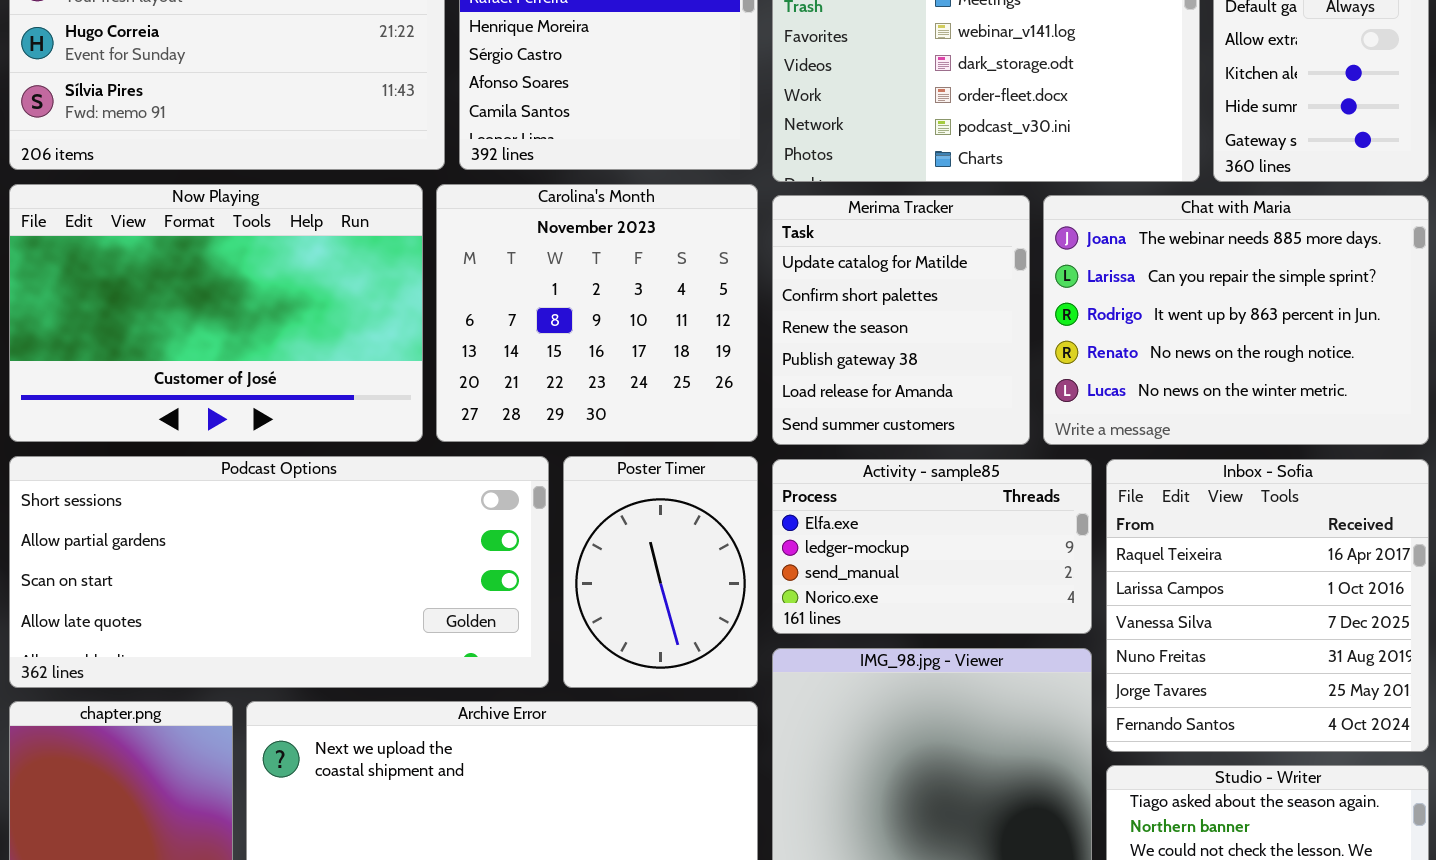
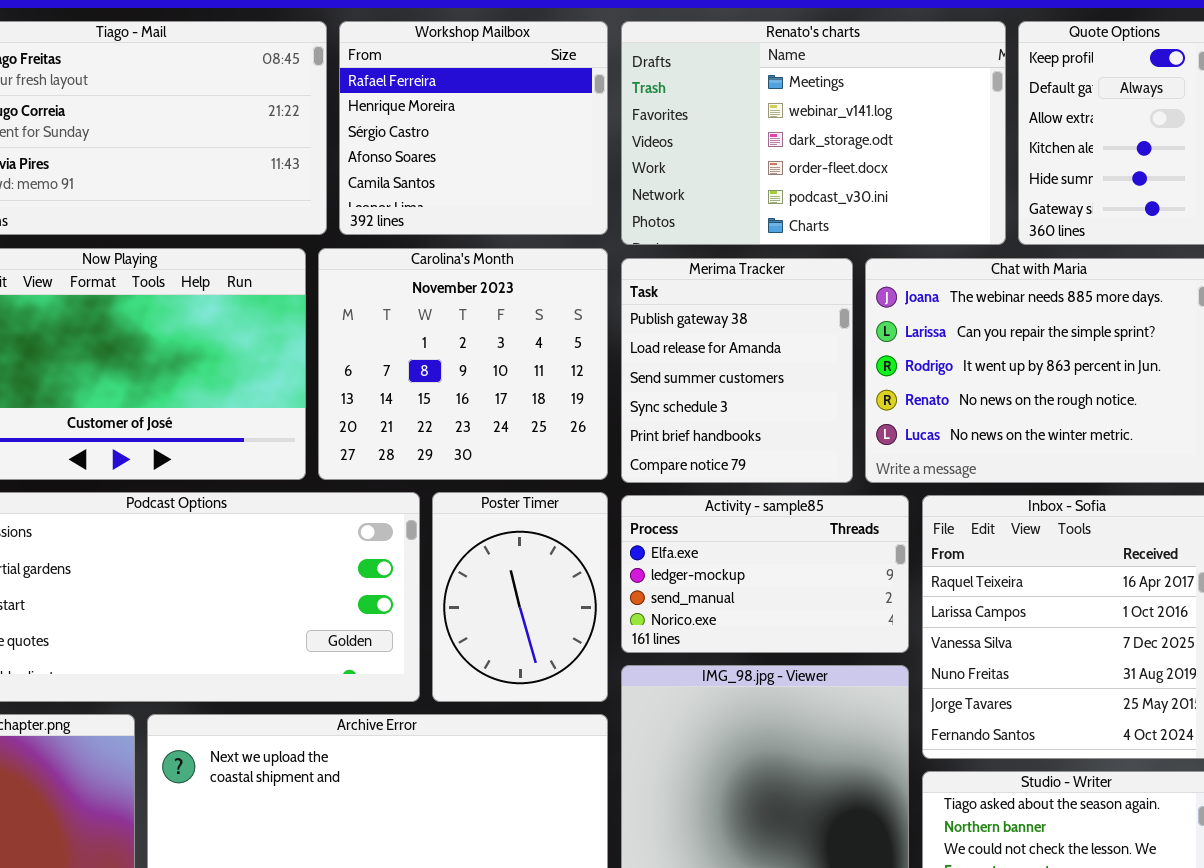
Merima Tracker: [772,195,1030,445] -> [621,258,853,483], scrolled down 3 rows

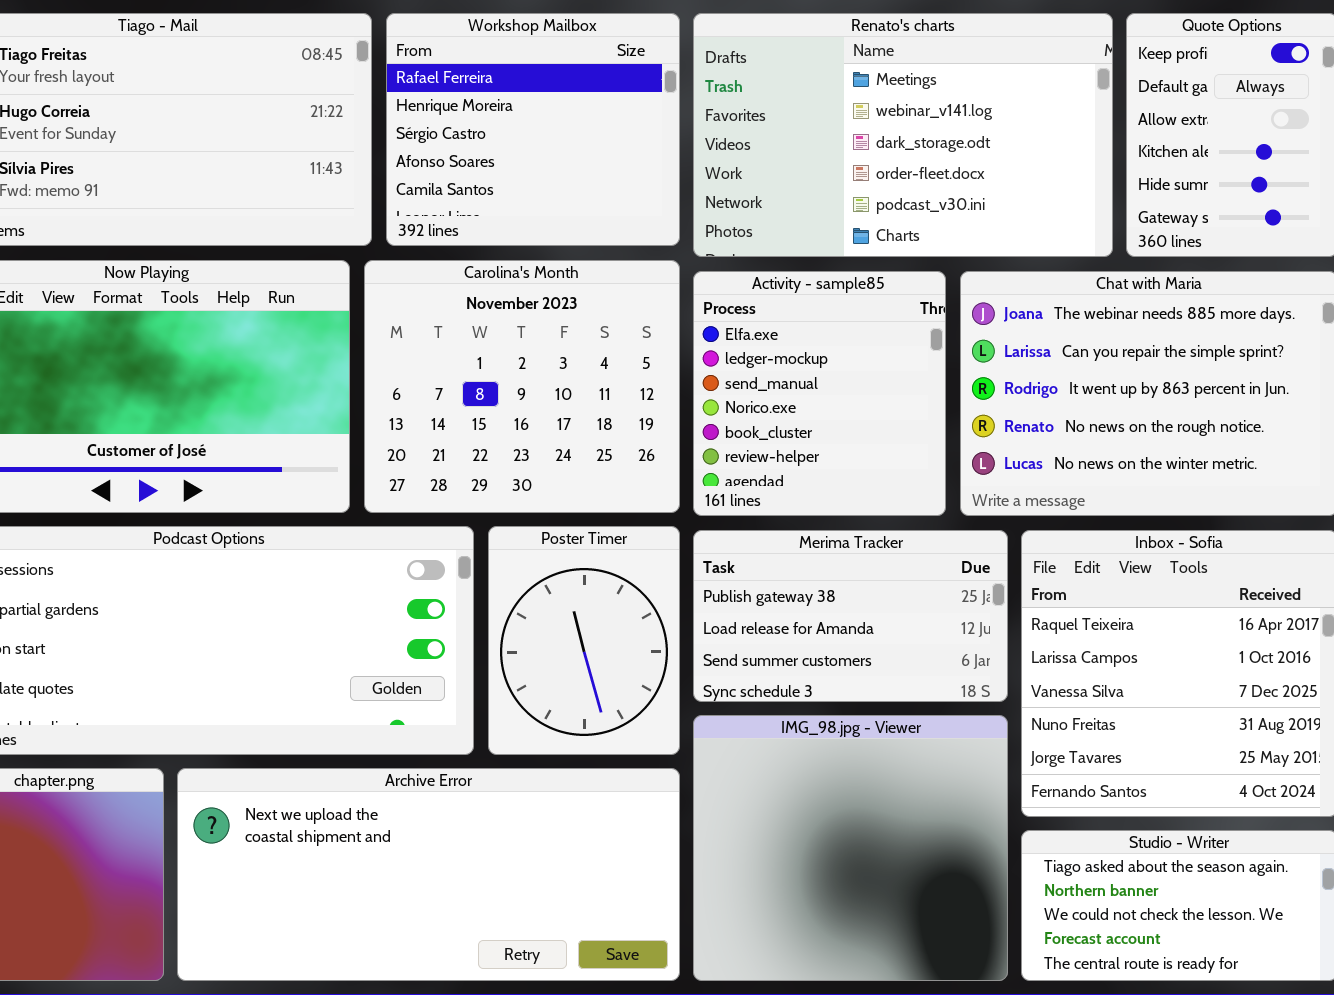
Merima Tracker: [621,258,853,483] -> [693,530,1008,702], moved, resized
Activity - sample85: [621,495,909,653] -> [693,271,946,516], moved, resized

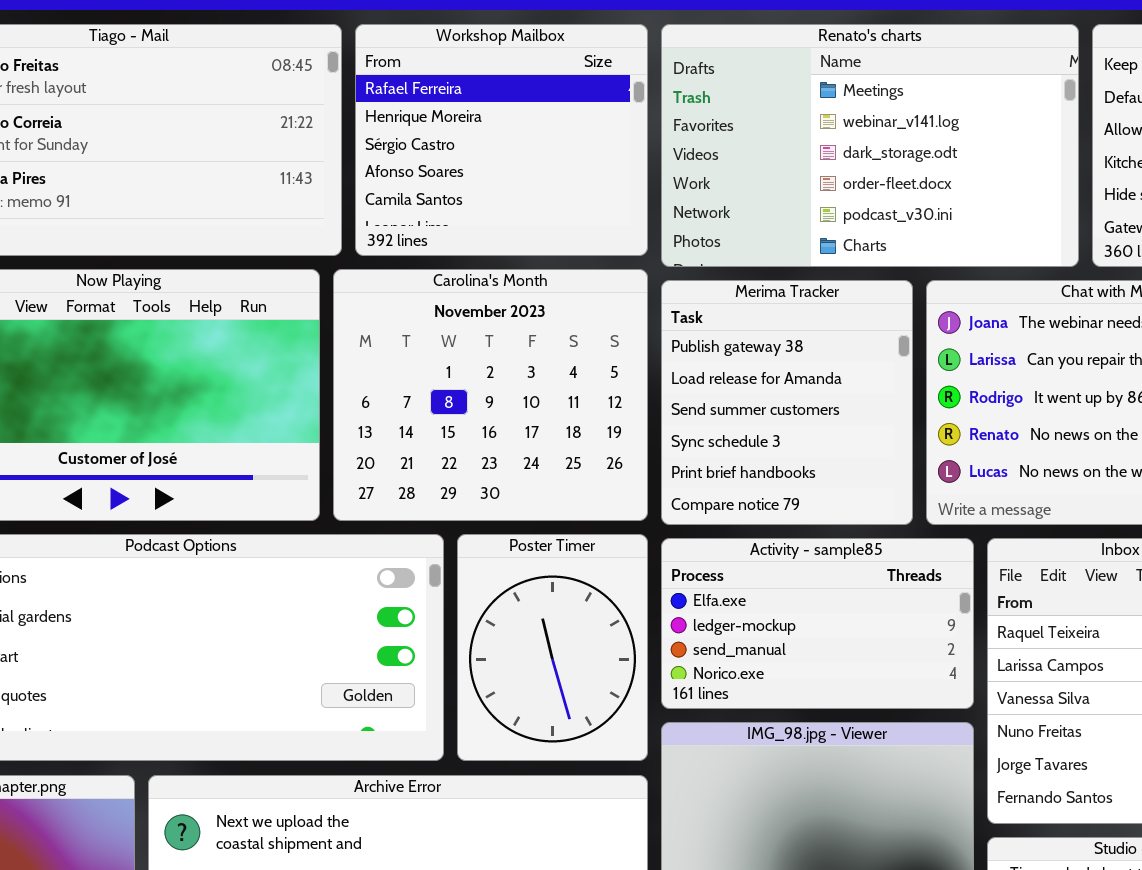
Activity - sample85: [693,271,946,516] -> [661,538,974,709], moved, resized
Merima Tracker: [693,530,1008,702] -> [661,280,913,525], moved, resized

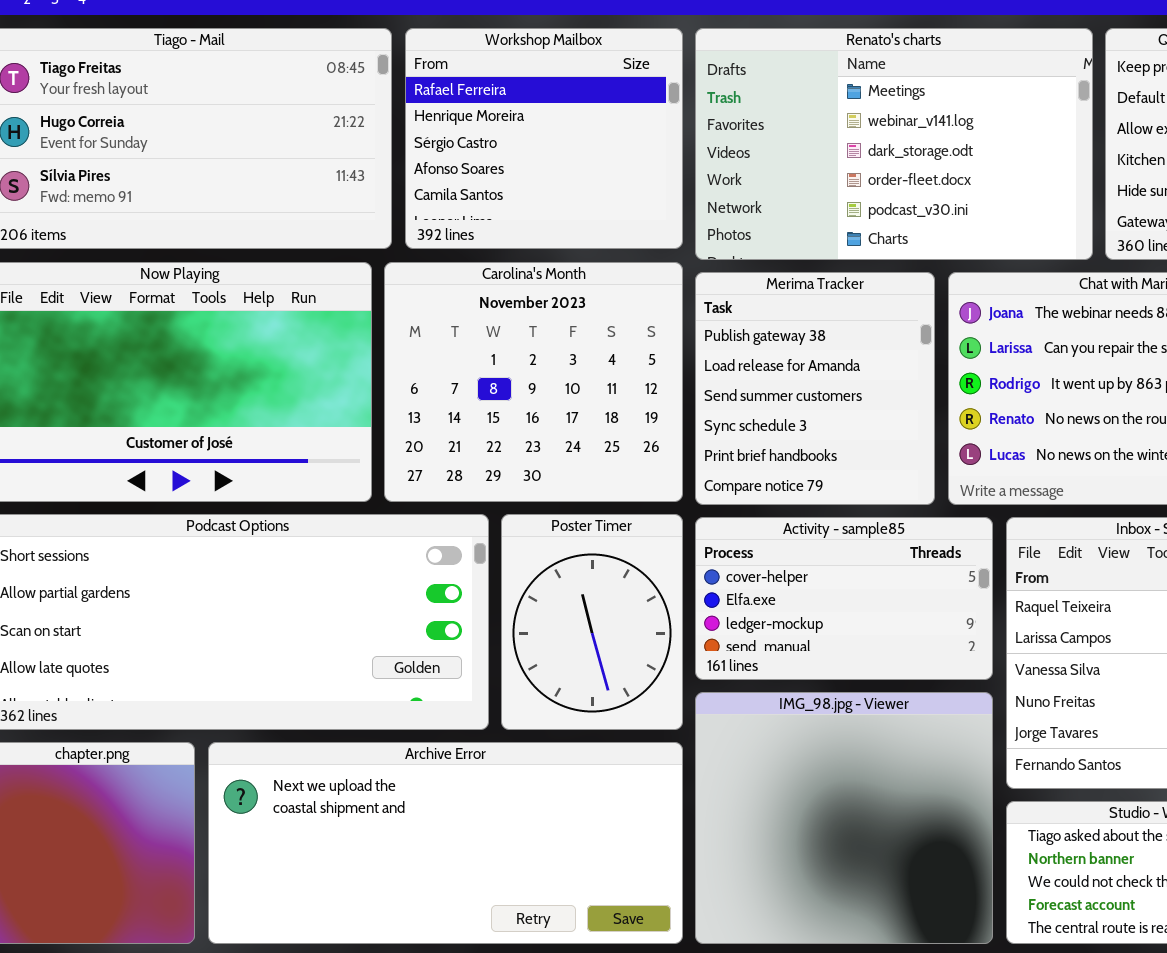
Activity - sample85: [661,538,974,709] -> [695,517,993,680], scrolled up 1 row

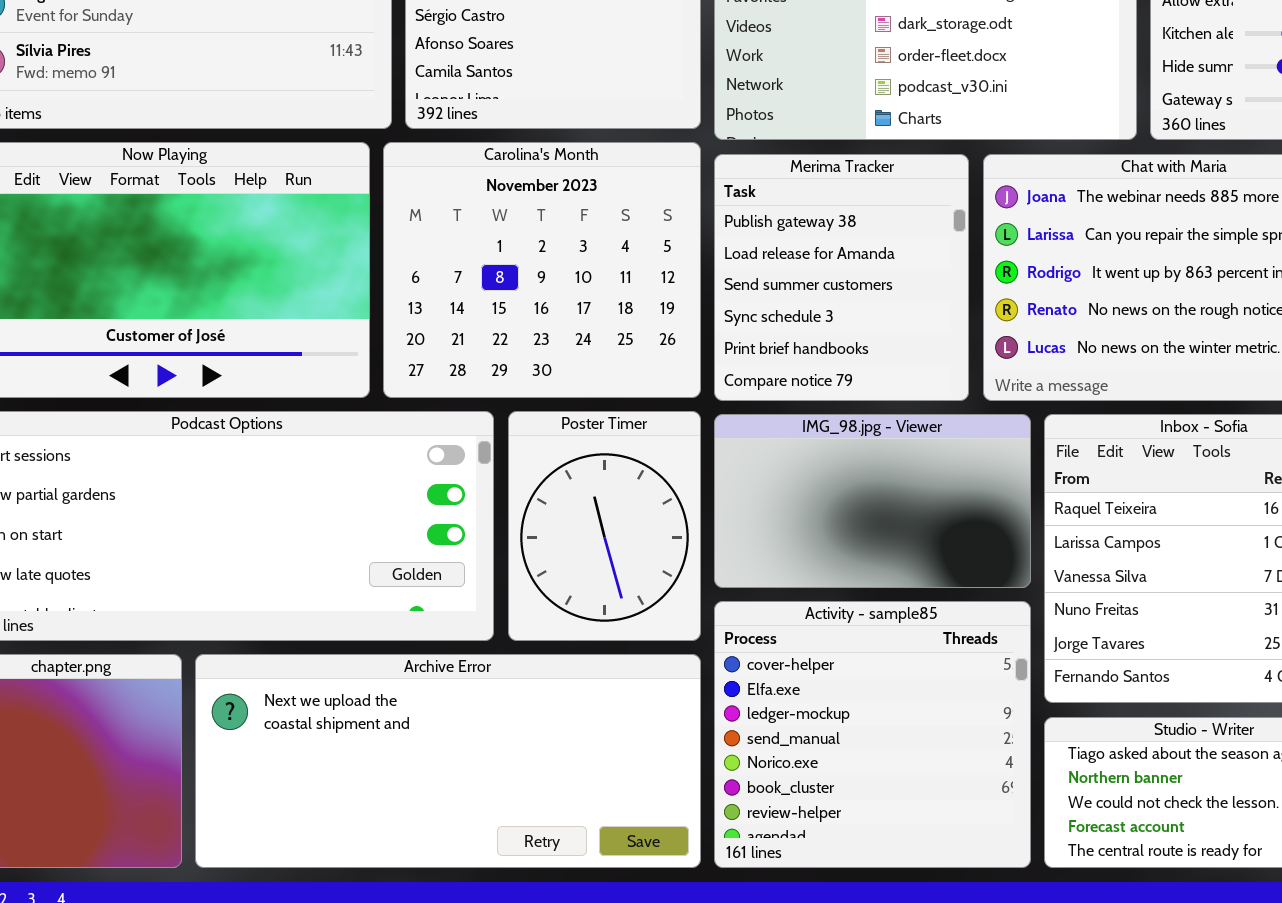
Activity - sample85: [695,517,993,680] -> [714,601,1031,868], moved, resized
IMG_98.jpg - Viewer: [695,692,993,944] -> [714,414,1031,588], moved, resized

